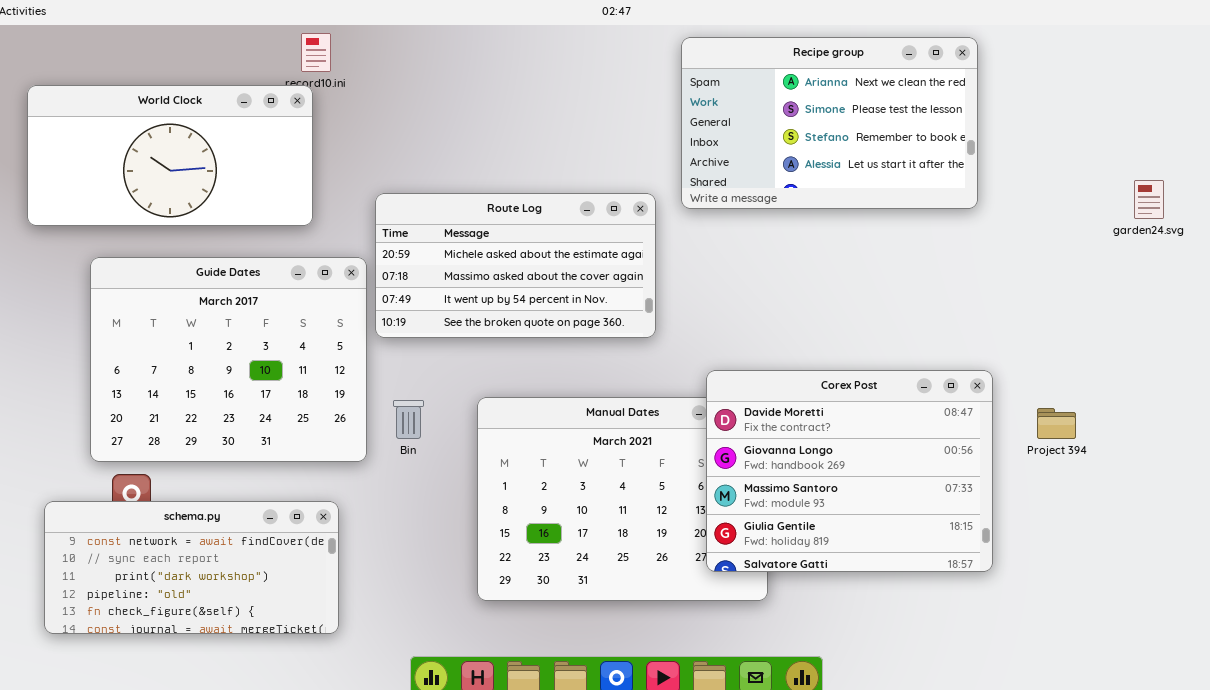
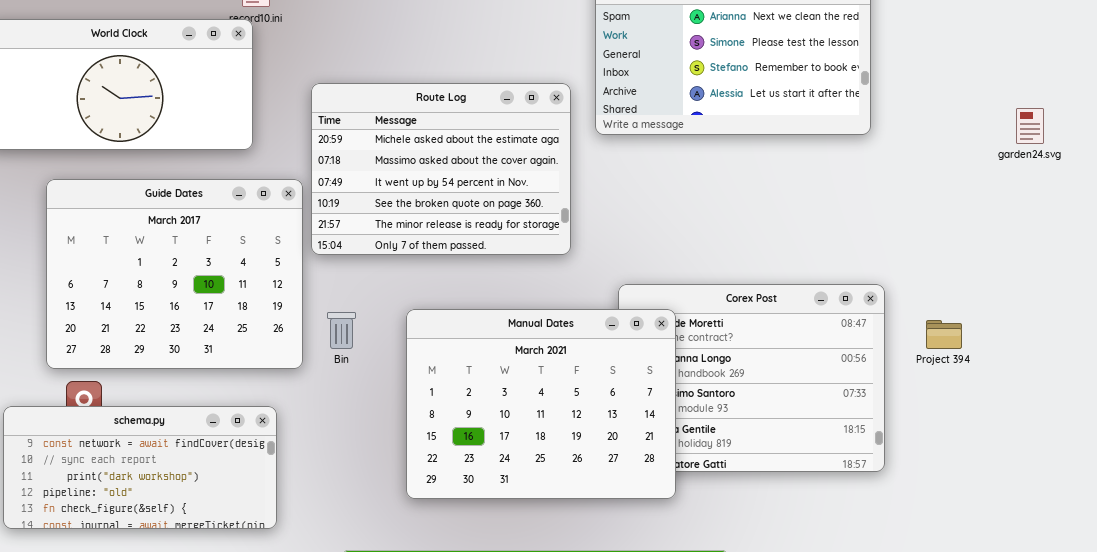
Route Log: [375,193,656,338] -> [311,83,571,255], resized
Manual Dates: [477,397,768,601] -> [406,309,676,499], raised

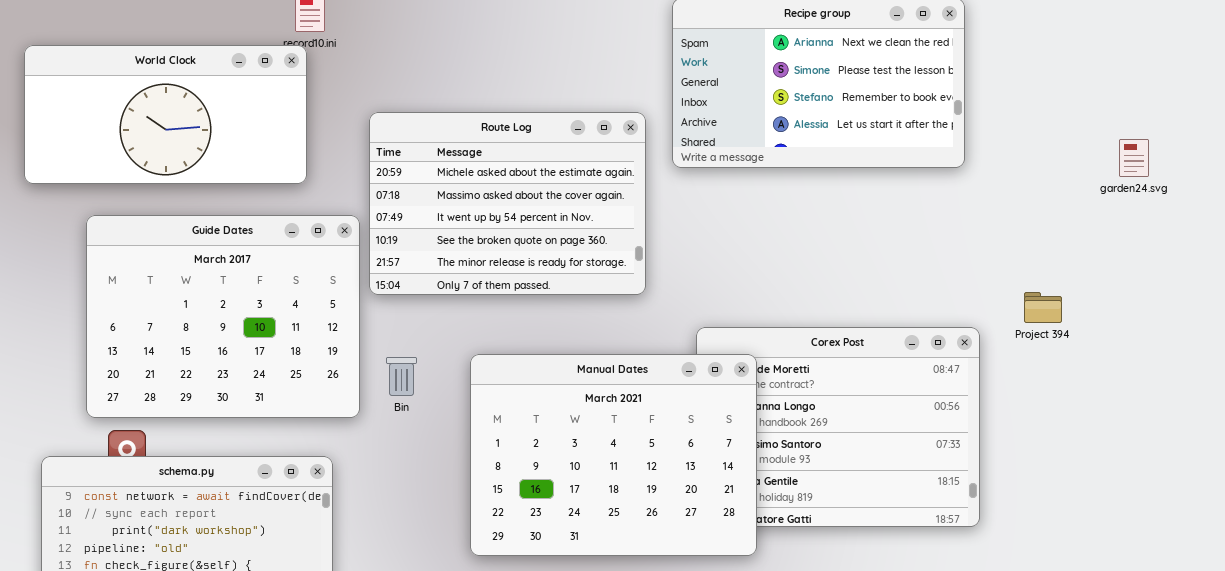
Project 394: [926,320,962,349] -> [1024,292,1062,323], moved

